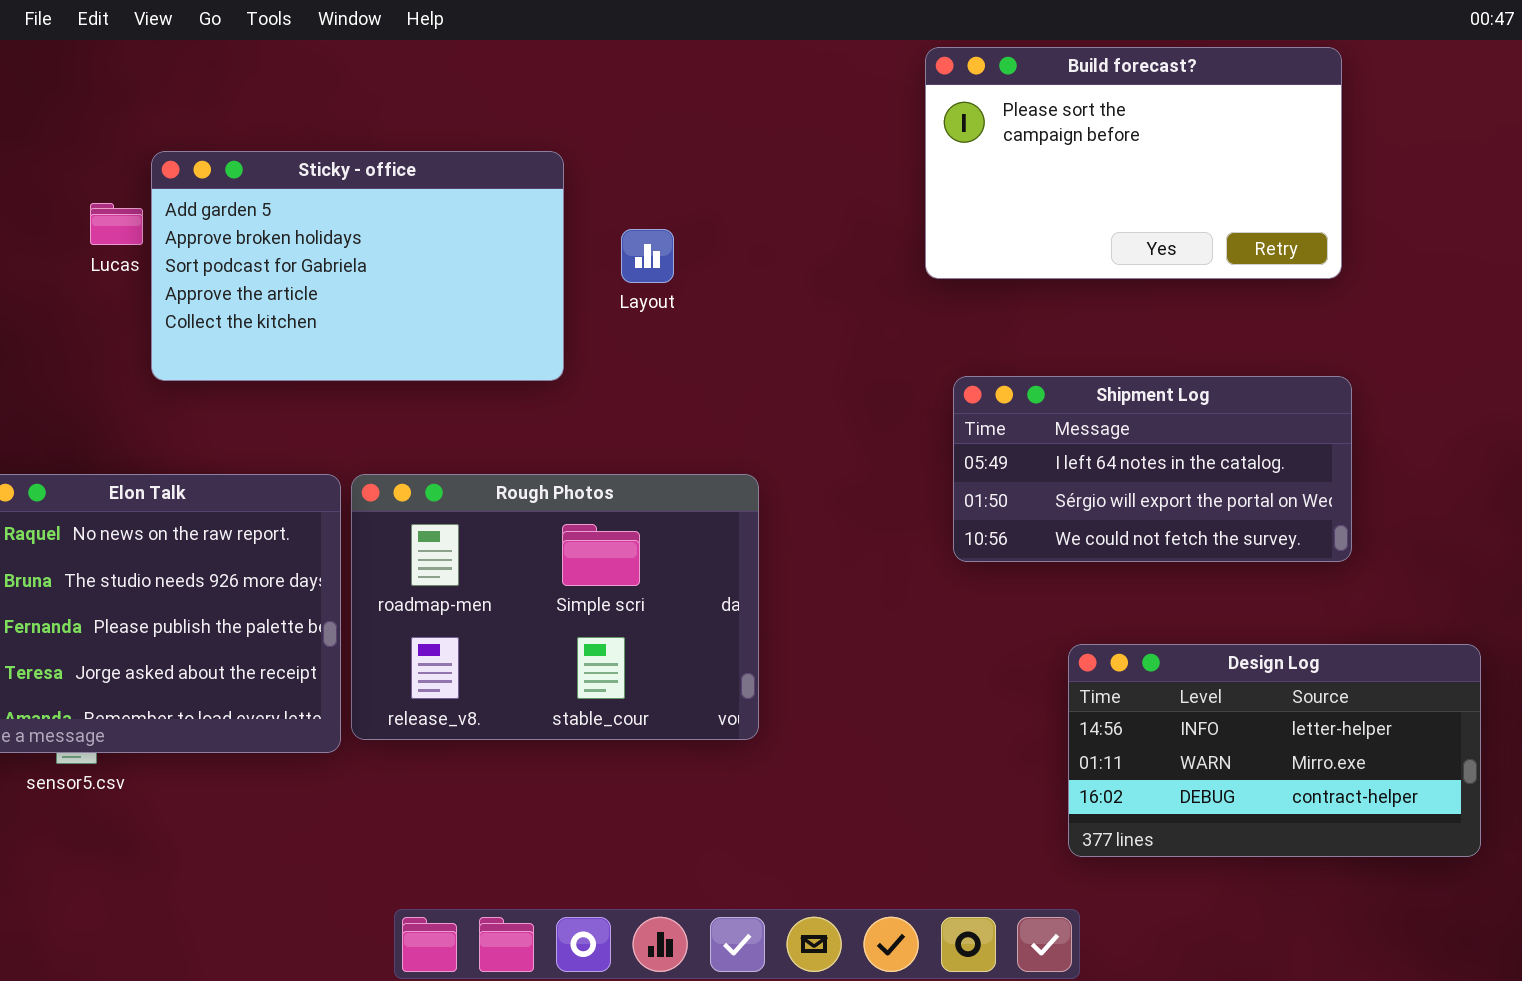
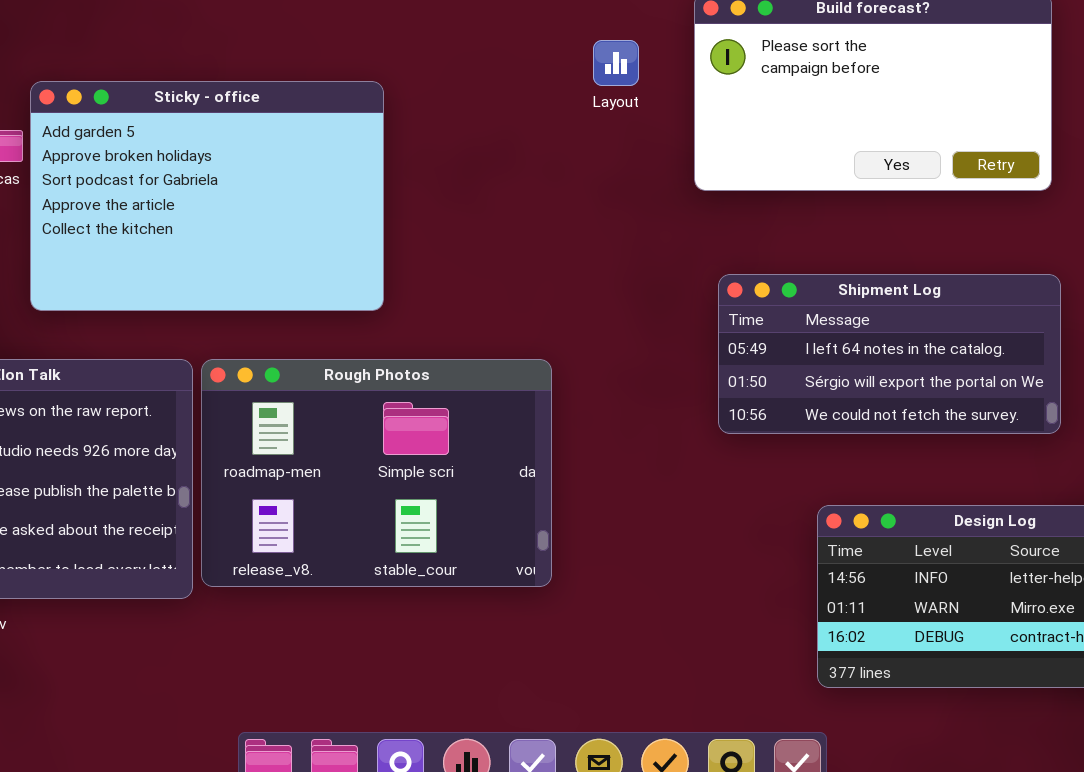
Sticky - office: [151,151,564,381] -> [30,81,384,311], resized
Layout: [621,229,674,283] -> [593,40,639,86], moved

